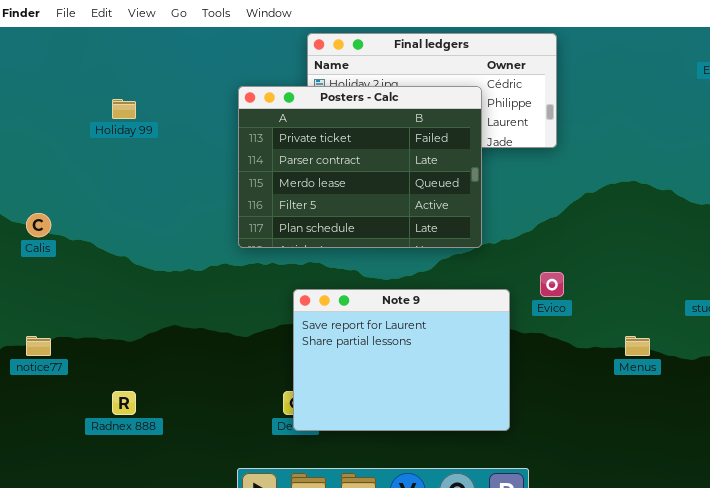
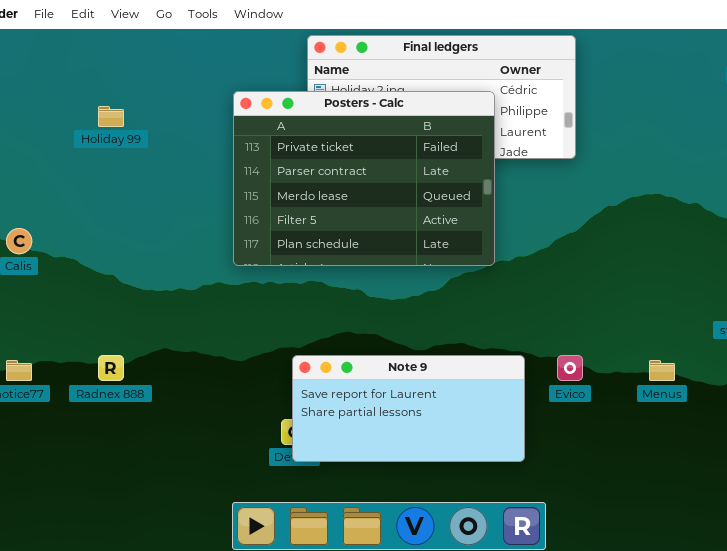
Evico: [540,272,564,297] -> [557,355,583,381], moved
Note 9: [293,289,510,431] -> [292,355,525,462], resized
Radnex 888: [112,391,136,415] -> [98,355,124,381], moved

